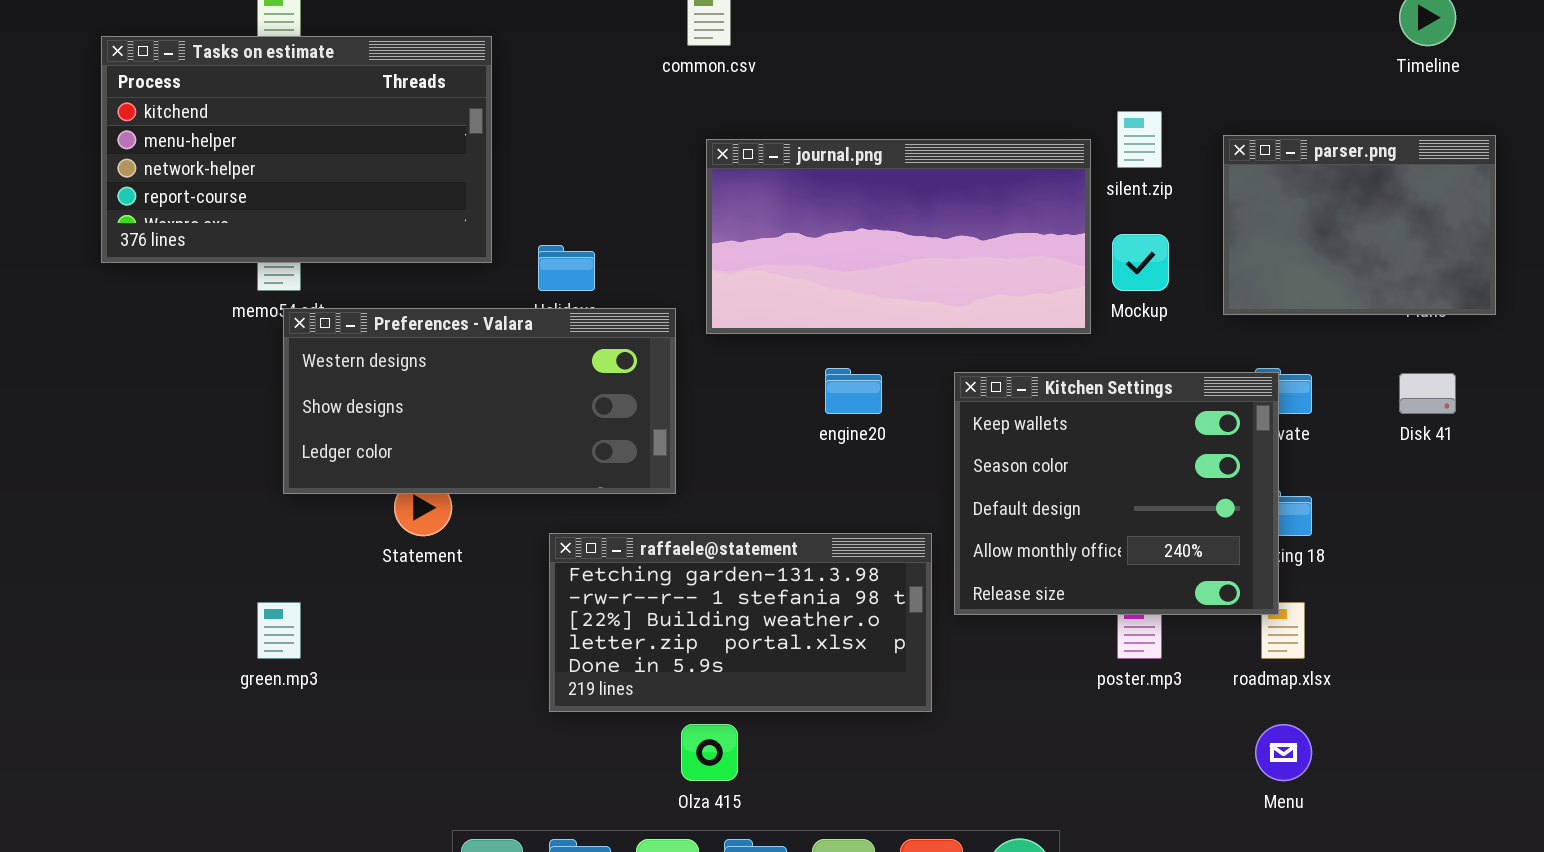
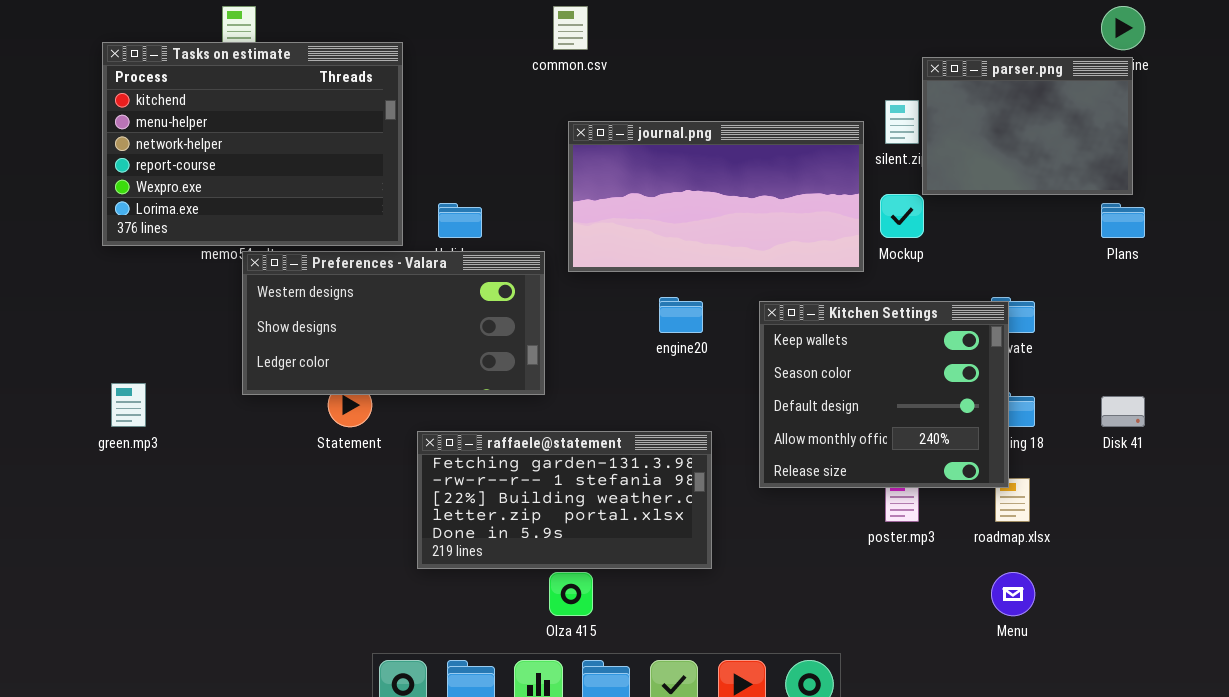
Tasks on estimate: [101,36,492,263] -> [102,42,403,246], resized
parser.png: [1223,135,1496,315] -> [922,57,1133,195], moved
Disk 41: [1399,373,1456,414] -> [1101,396,1145,427], moved
raffaele@statement: [549,533,932,712] -> [417,431,712,569], moved
green.mp3: [257,602,301,659] -> [111,383,146,427], moved

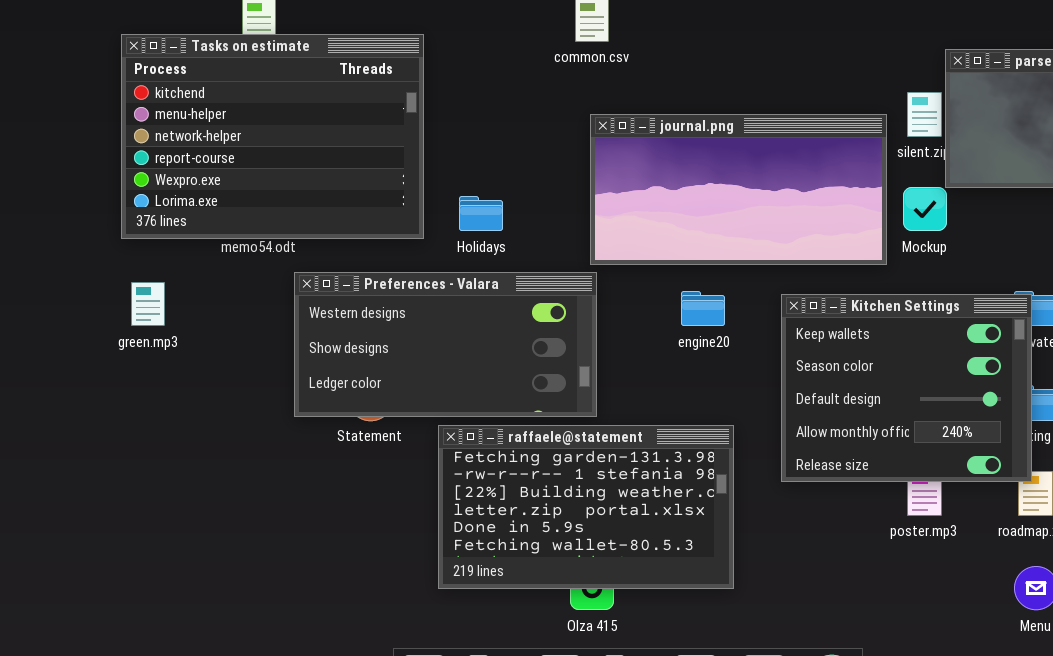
Preferences - Valara: [242,251,545,395] -> [294,272,597,417], moved
green.mp3: [111,383,146,427] -> [131,282,165,326], moved
raffaele@statement: [417,431,712,569] -> [438,425,734,589], resized

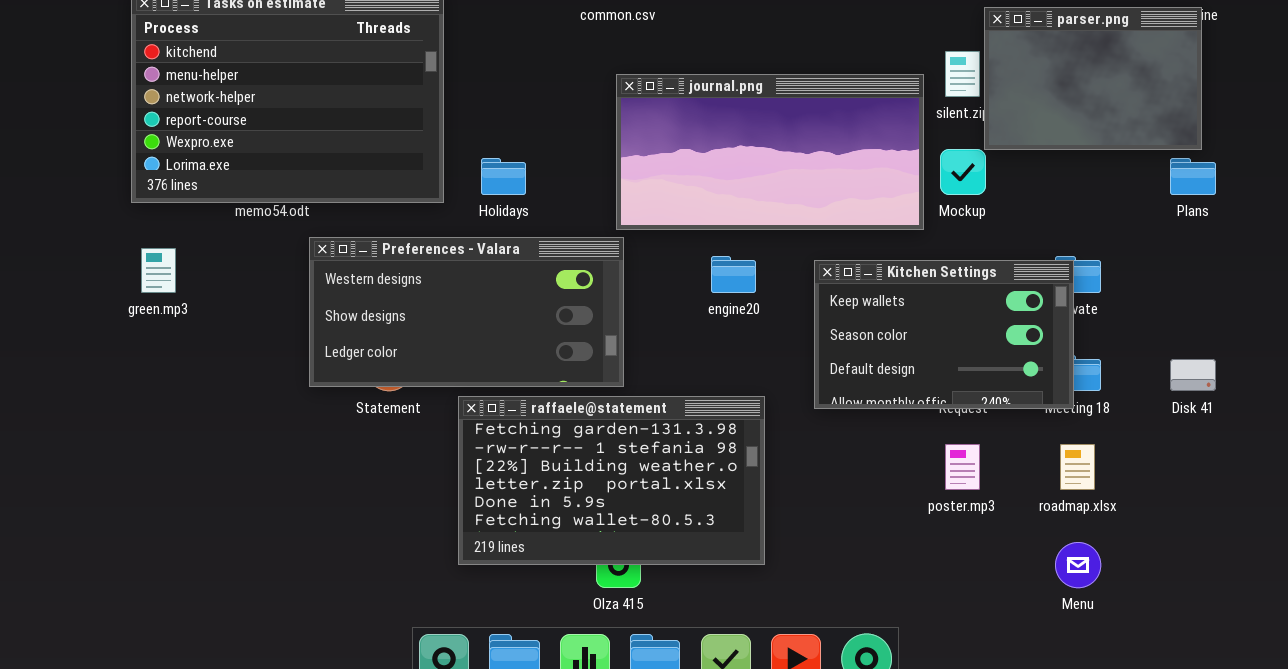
Kitchen Settings: [781,294,1032,482] -> [814,260,1074,409], resized

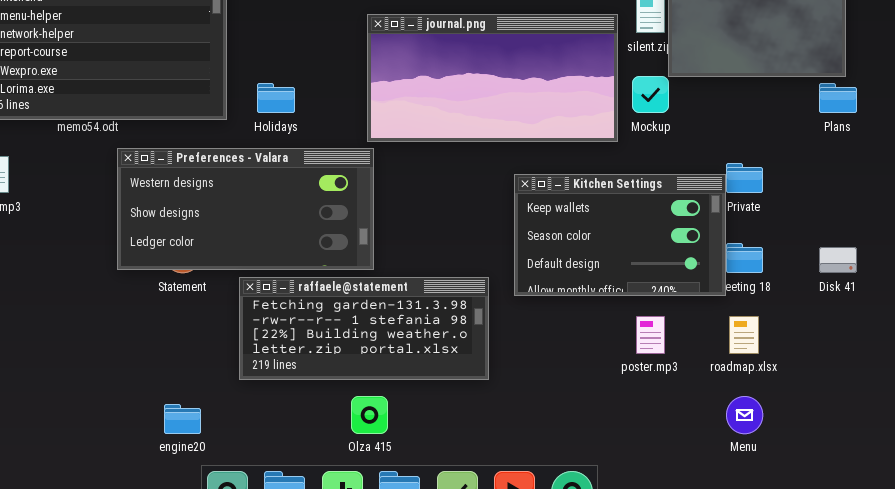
engine20: [711,256,756,293] -> [164,404,201,434], moved
Kitchen Settings: [814,260,1074,409] -> [514,174,726,296], moved
raffaele@statement: [458,396,765,565] -> [239,277,489,380], resized

